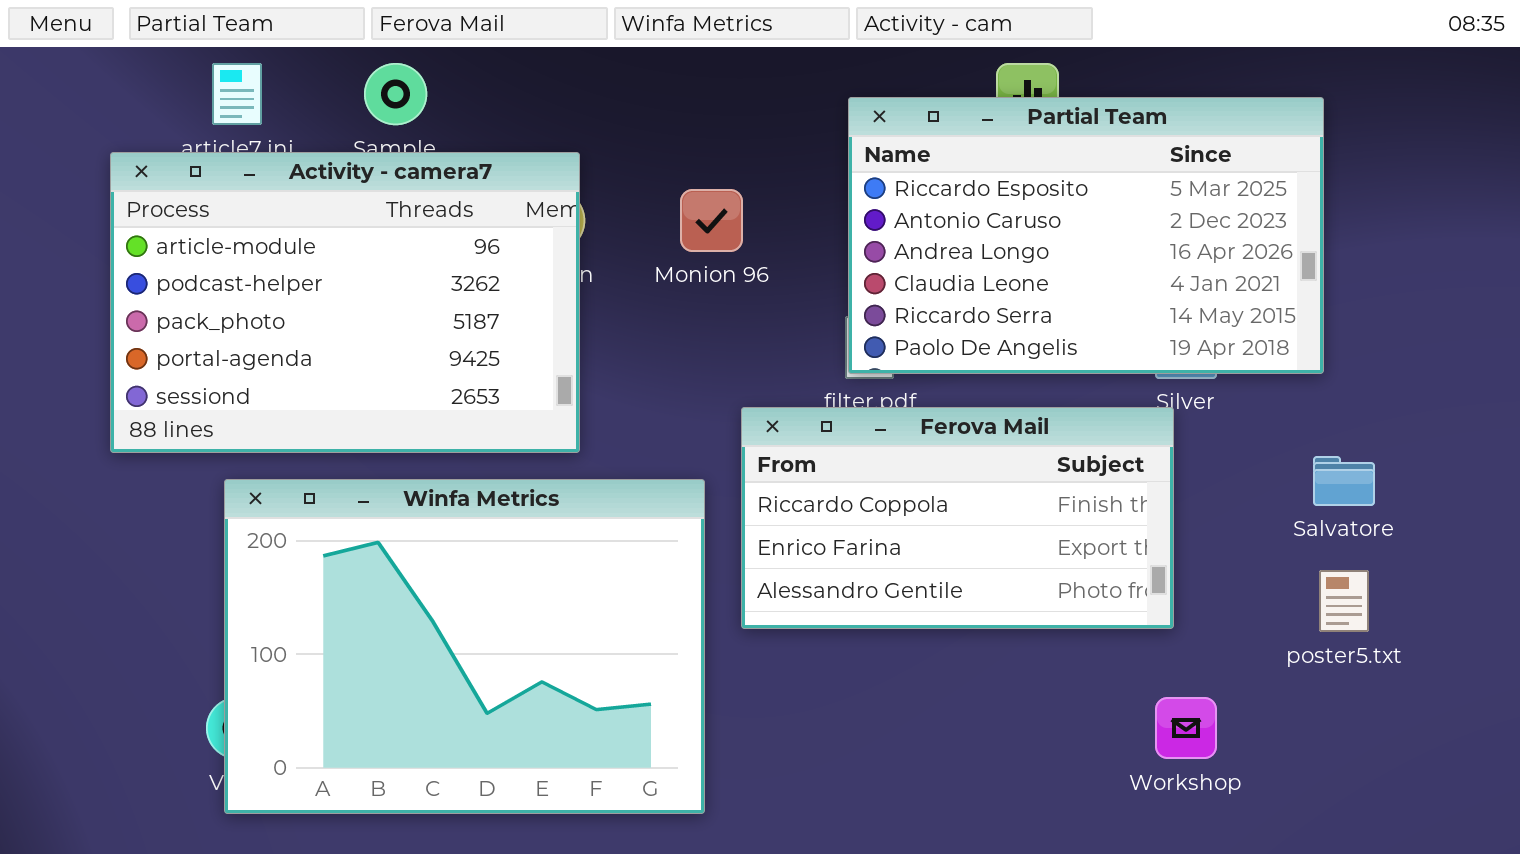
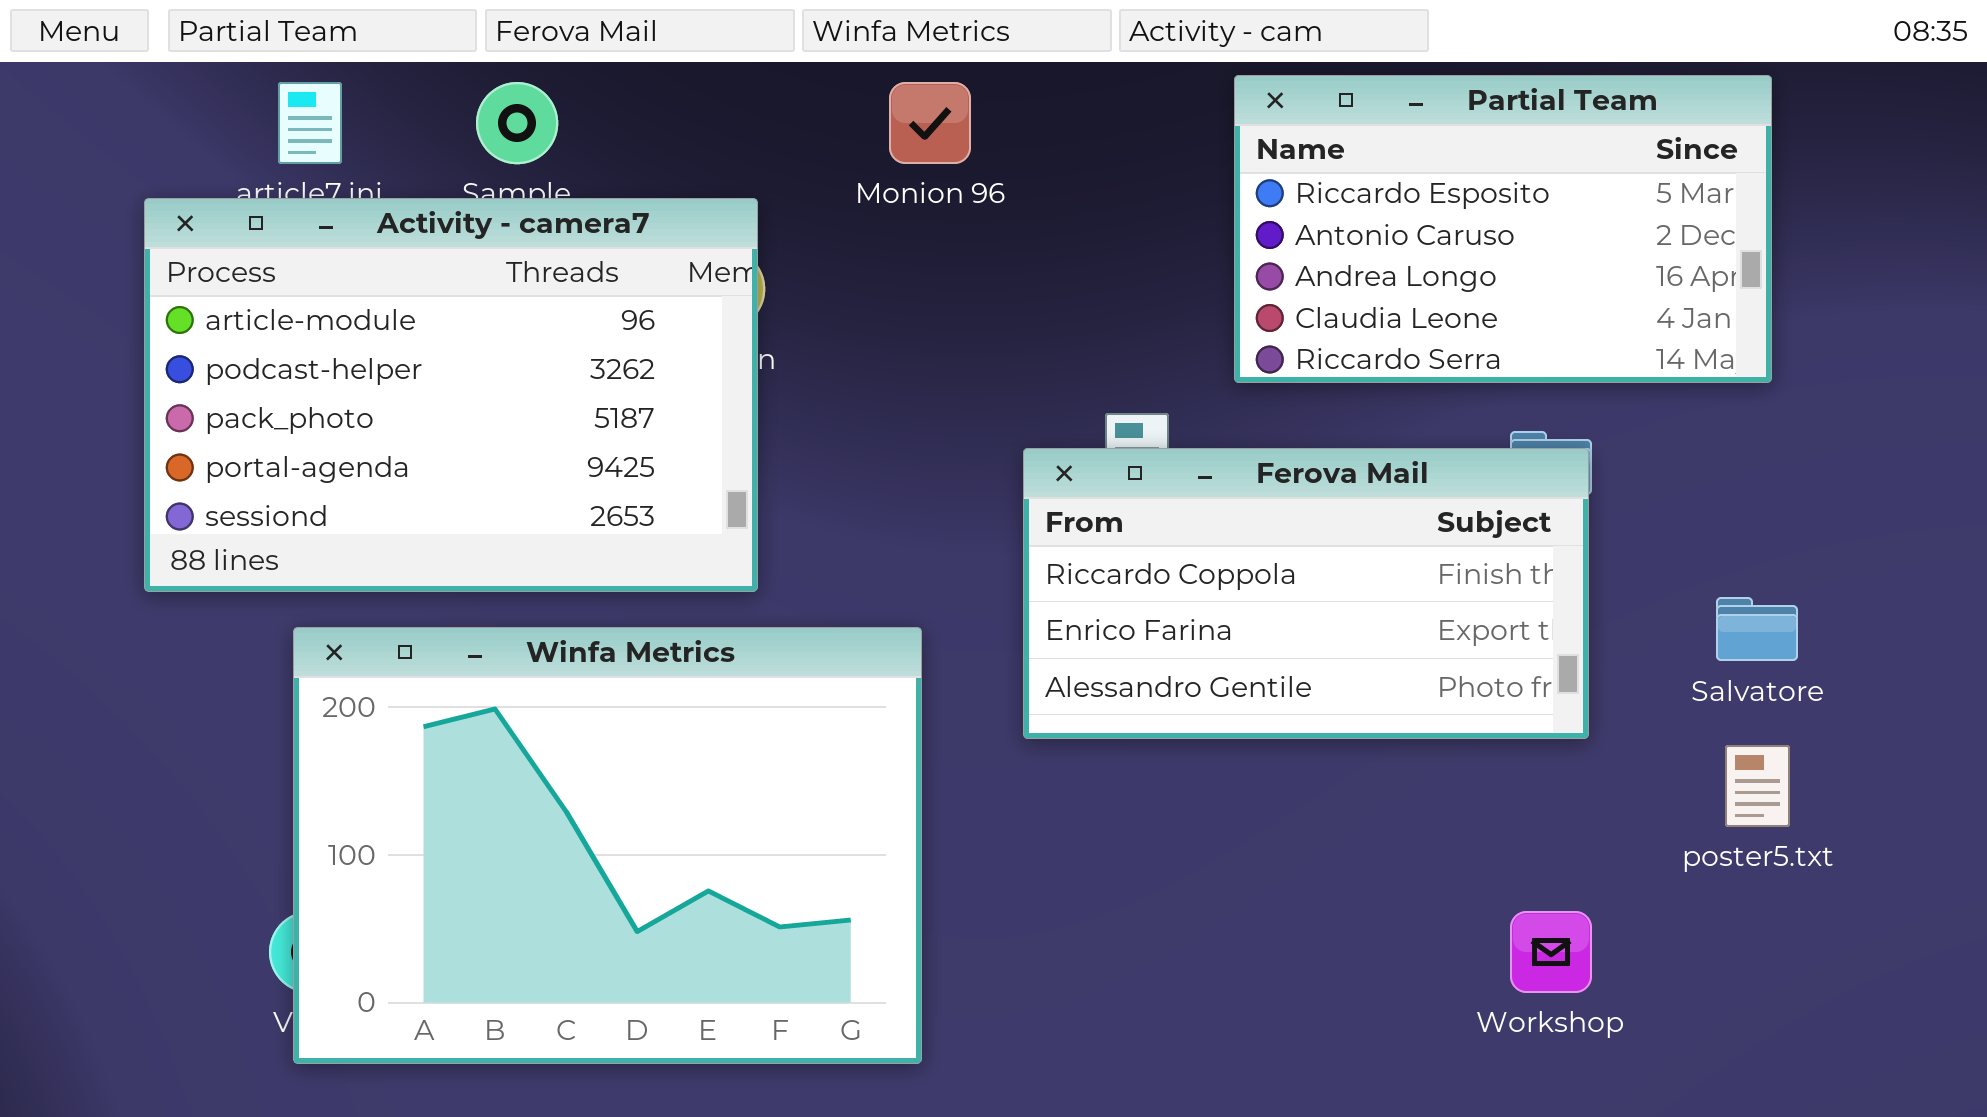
Partial Team: [848,97,1324,374] -> [1234,75,1772,383], moved, resized
Monion 96: [680,189,743,252] -> [889,82,971,164], moved
Ferova Mail: [741,407,1174,629] -> [1023,448,1589,739], moved

